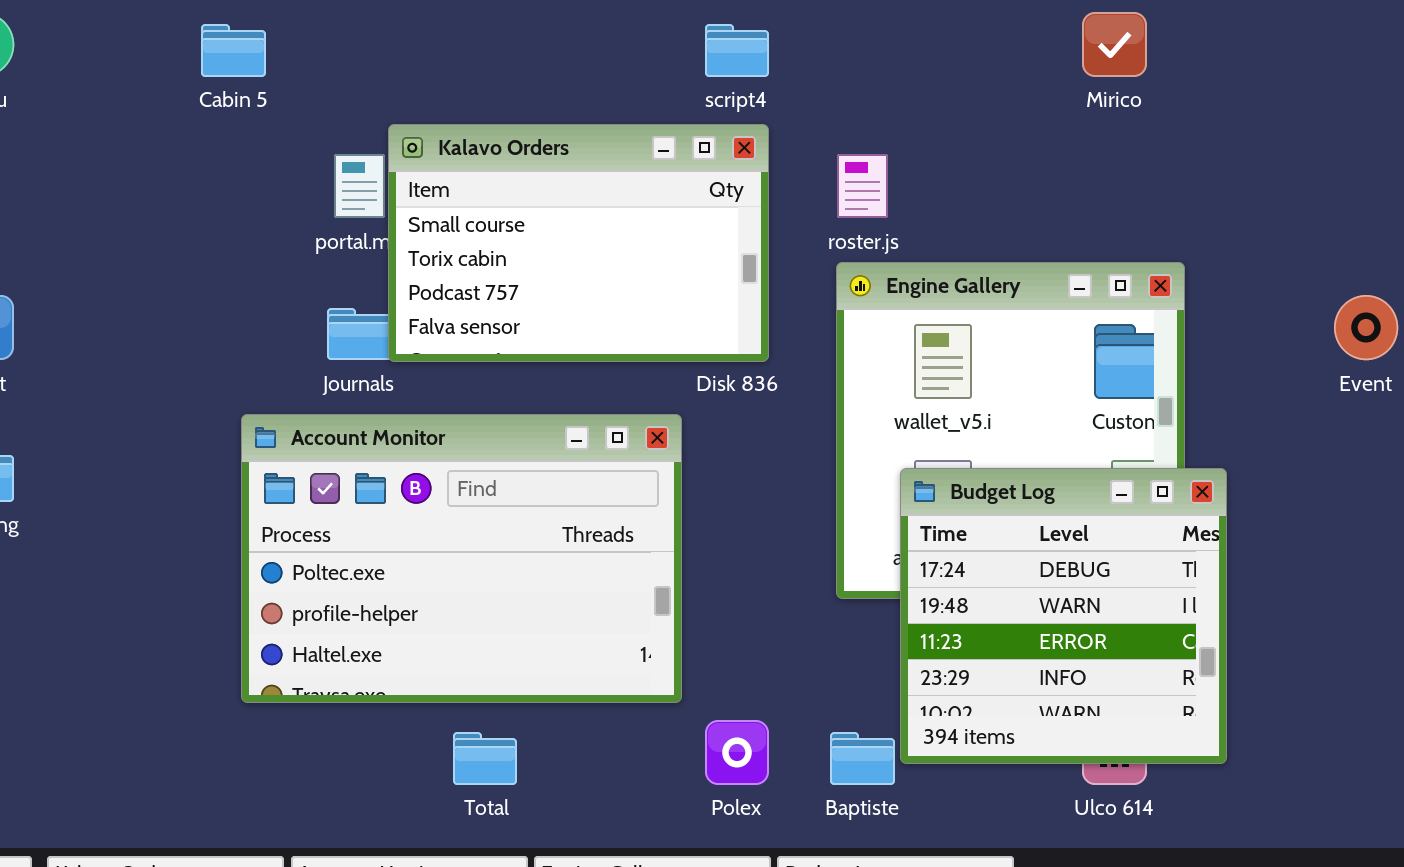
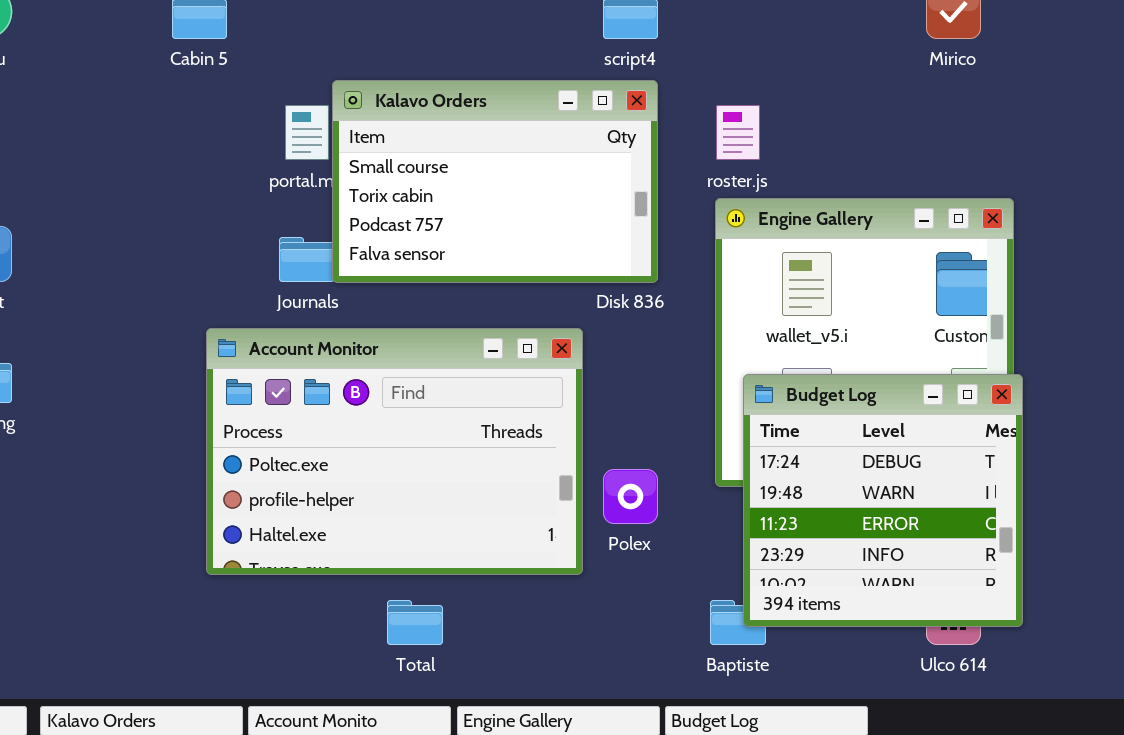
Budget Log: [900,468,1227,764] -> [743,374,1023,627], moved
Polex: [705,720,769,785] -> [603,469,658,524], moved

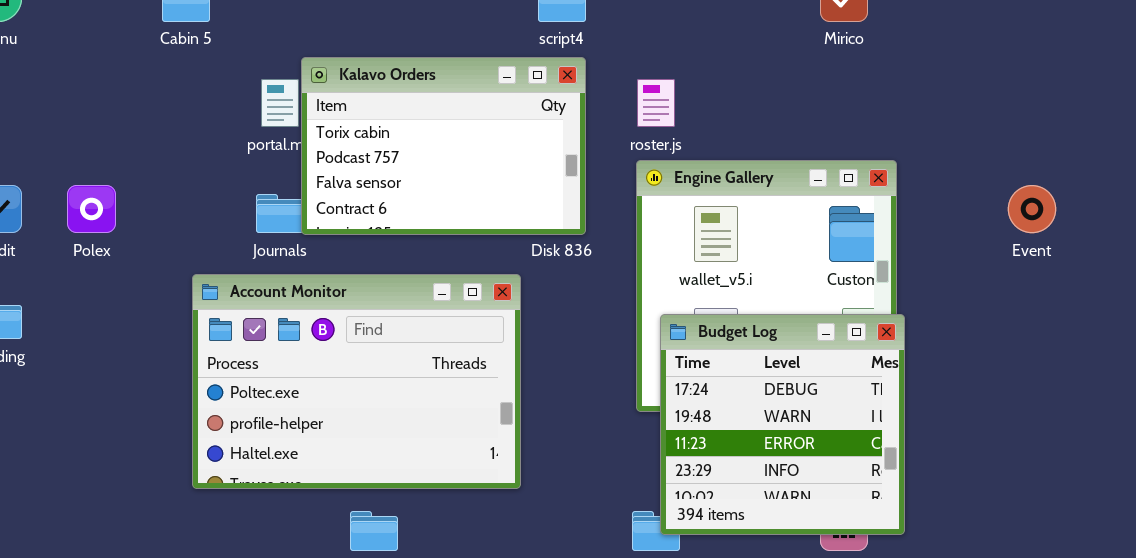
Kalavo Orders: [332,80,658,283] -> [301,57,586,235], scrolled down 1 row
Polex: [603,469,658,524] -> [67,185,116,233], moved

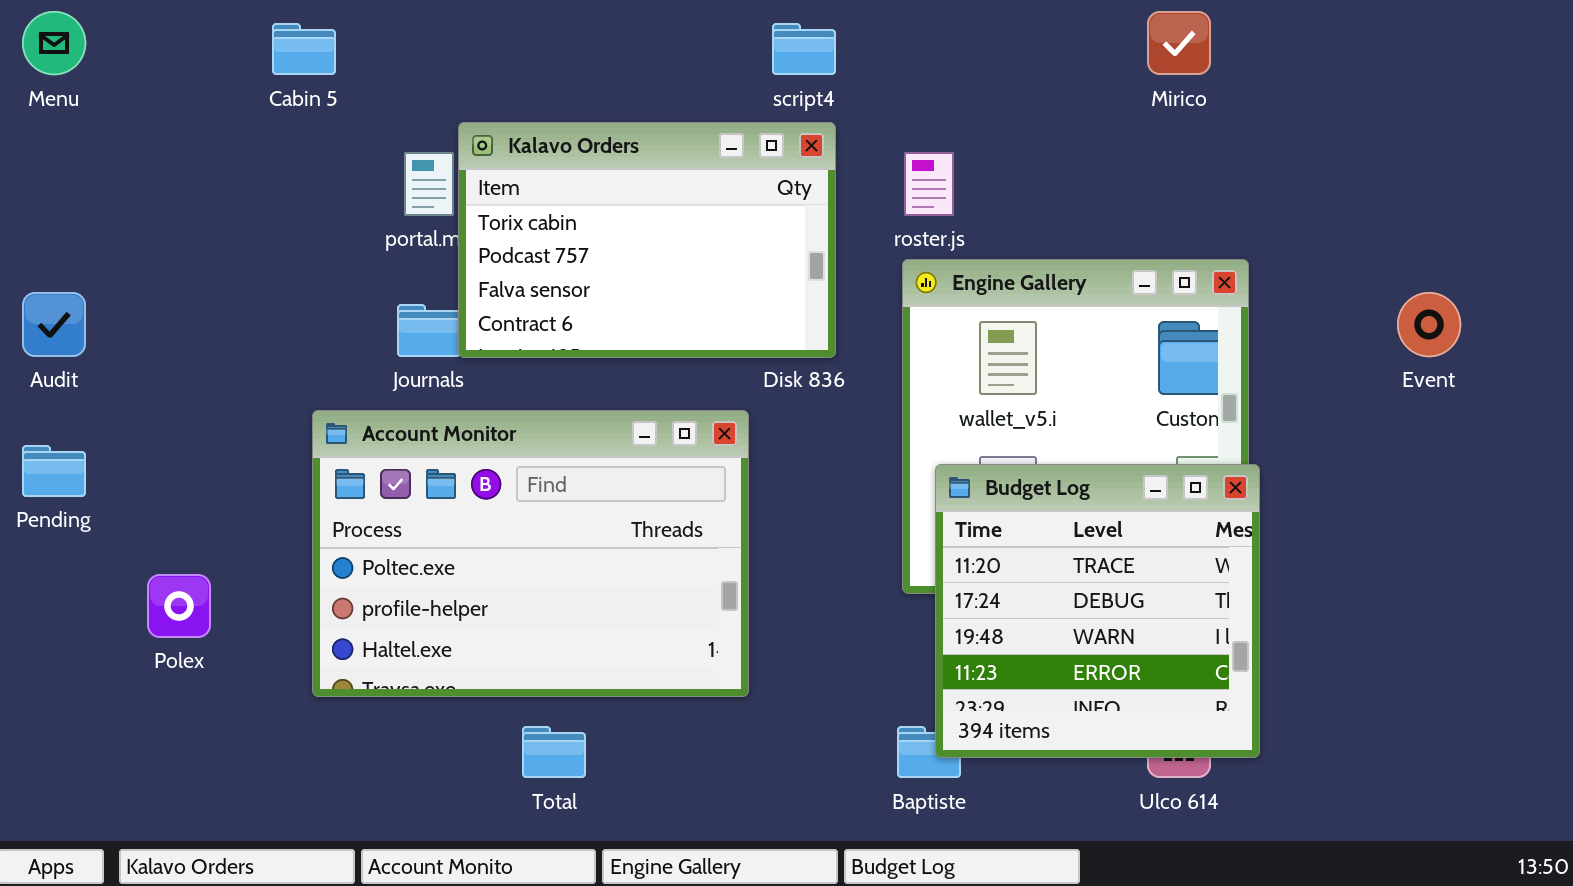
Polex: [67,185,116,233] -> [147,574,211,638], moved
Budget Log: [660,314,905,535] -> [935,464,1260,758], scrolled up 1 row

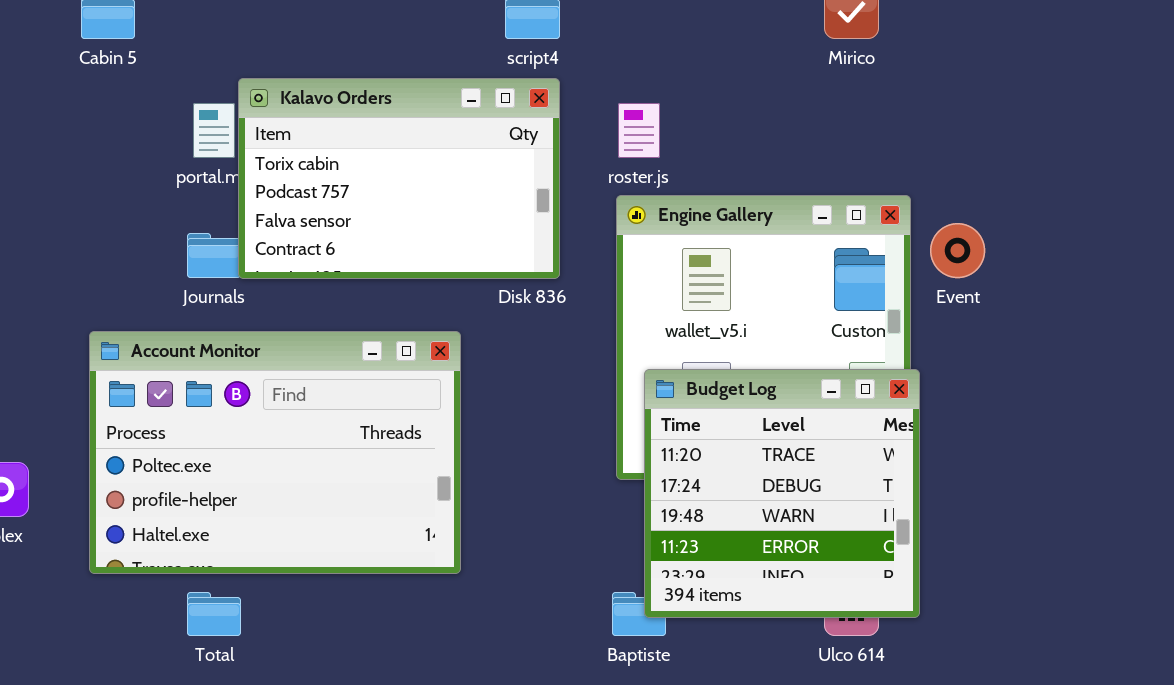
Event: [1397,292,1461,357] -> [930,223,985,278], moved
Account Monitor: [312,410,749,697] -> [89,331,461,574], moved
Total: [522,726,586,778] -> [187,592,241,636], moved

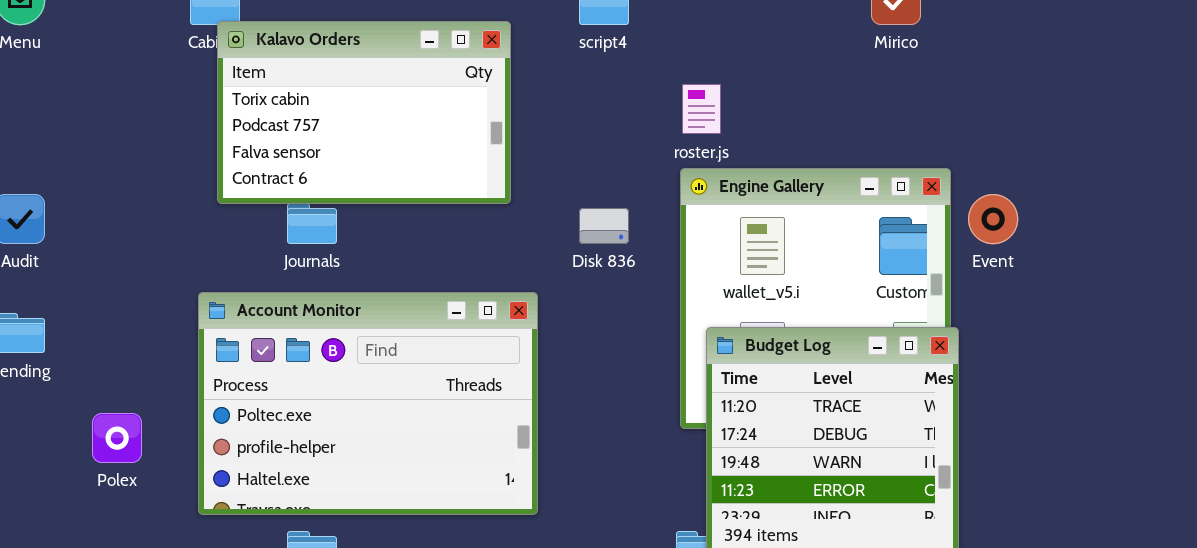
Kalavo Orders: [238,78,560,279] -> [217,21,511,204], moved

